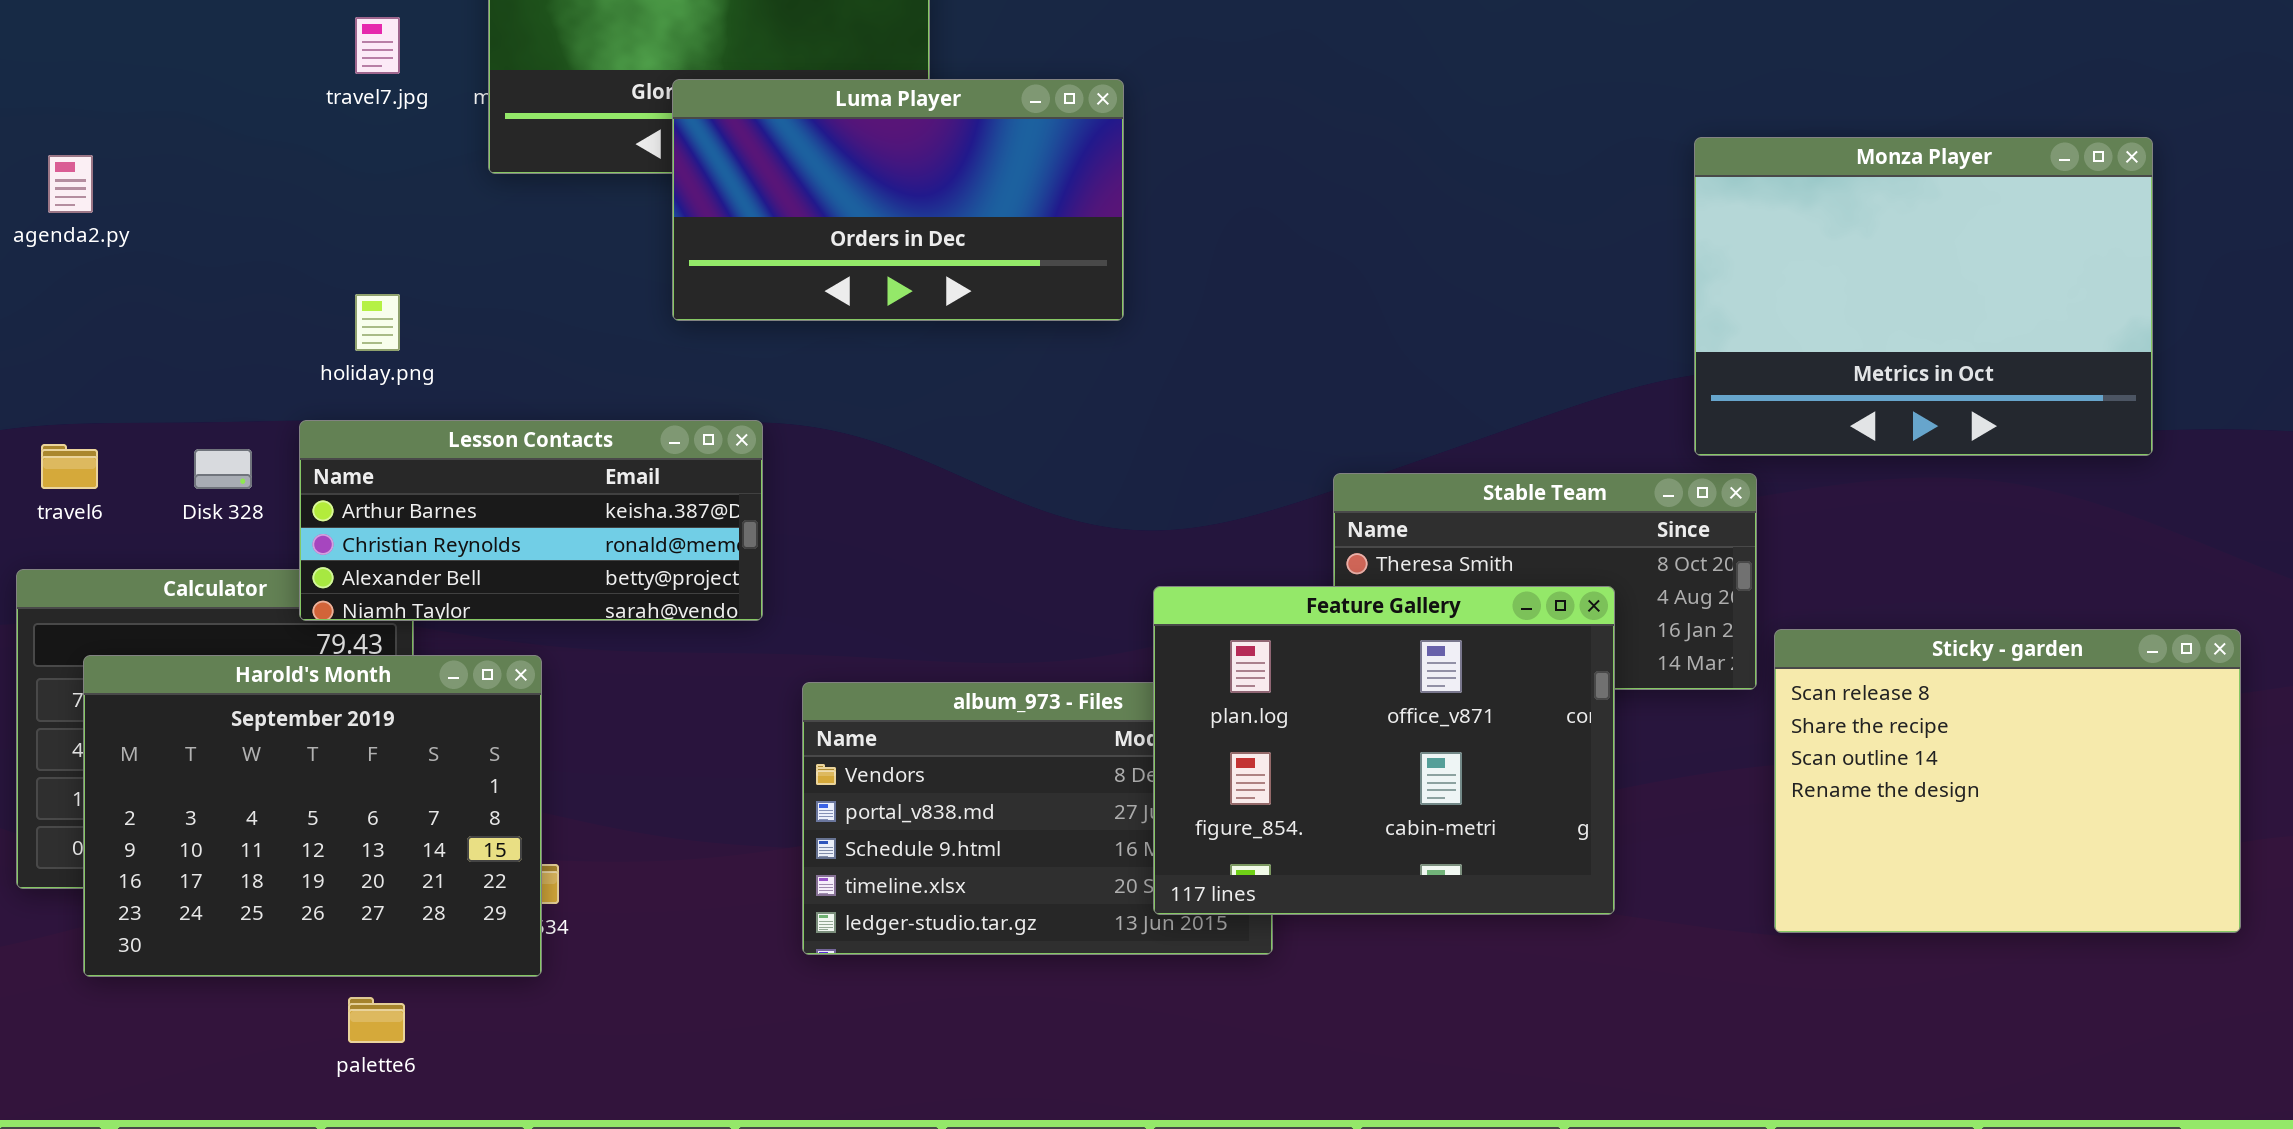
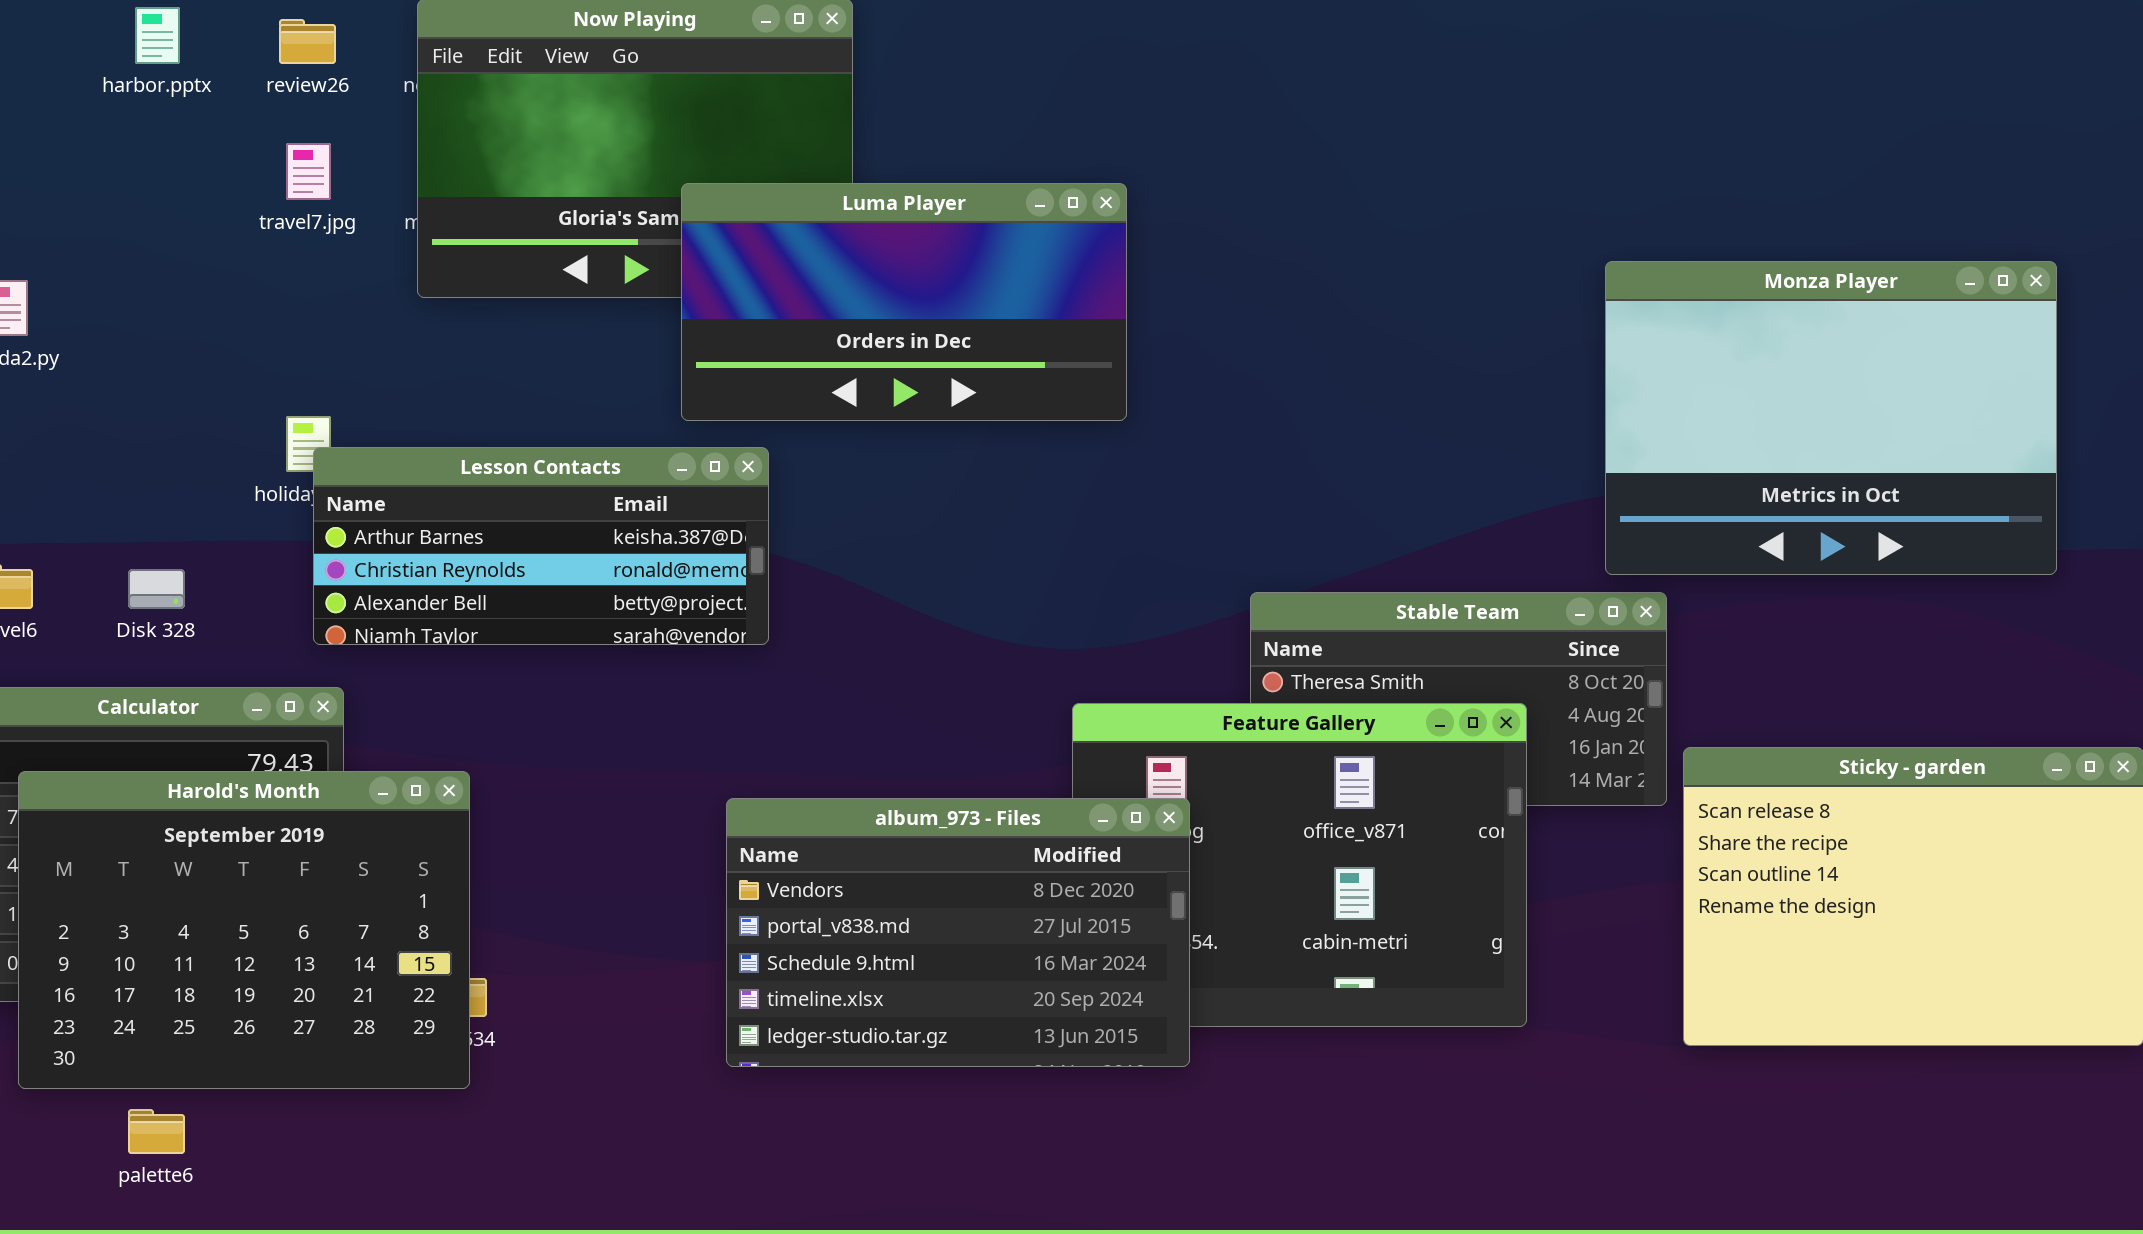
Luma Player: [672,79,1124,321] -> [681,183,1127,421], moved
Lesson Contacts: [299,420,763,621] -> [313,447,769,645], moved
album_973 - Files: [802,682,1273,955] -> [726,798,1190,1067], raised
palette6: [348,997,405,1043] -> [128,1109,185,1154], moved

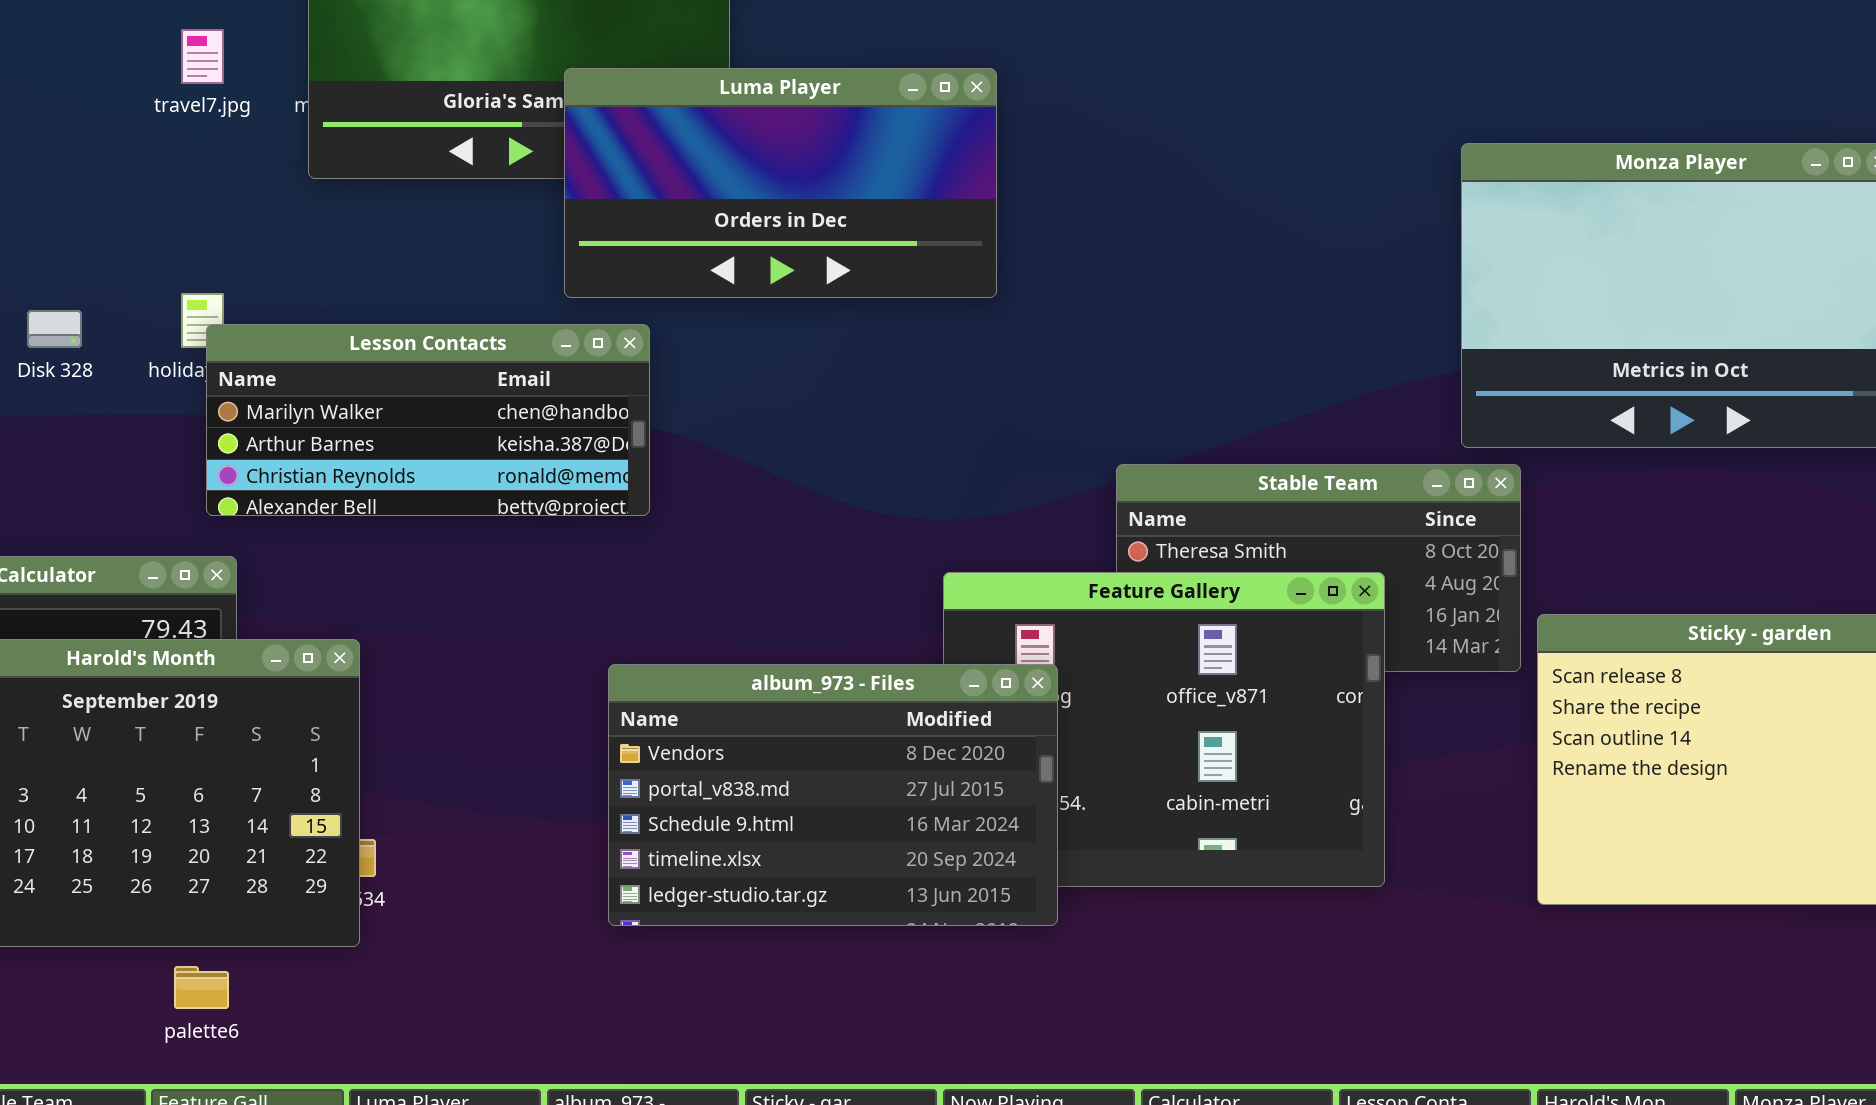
Lesson Contacts: [313,447,769,645] -> [206,324,650,516], scrolled up 1 row
Disk 328: [128,569,185,609] -> [27,310,82,348], moved
palette6: [128,1109,185,1154] -> [174,966,229,1009], moved

